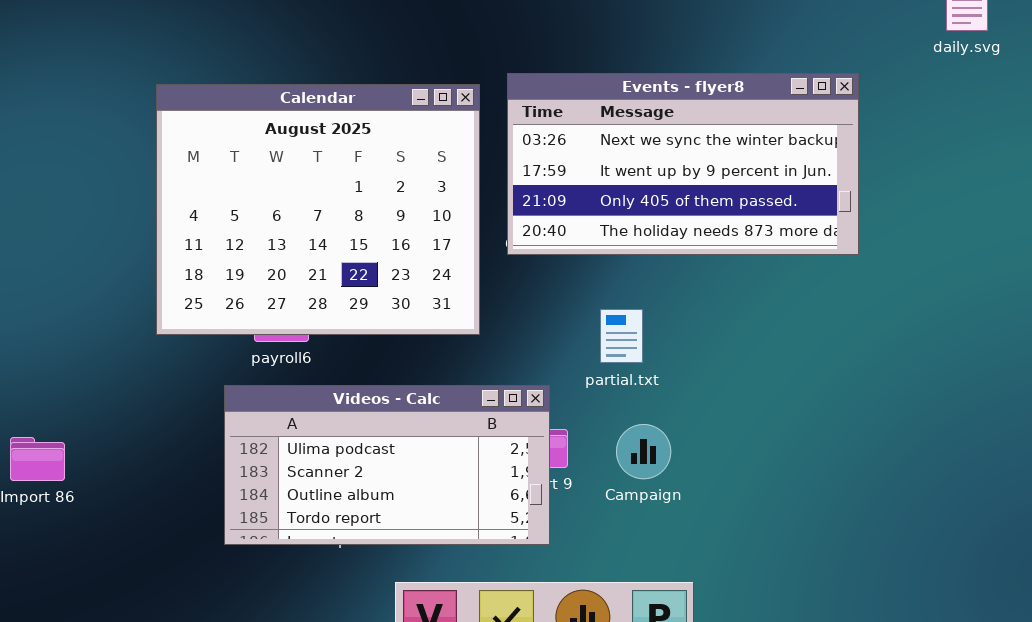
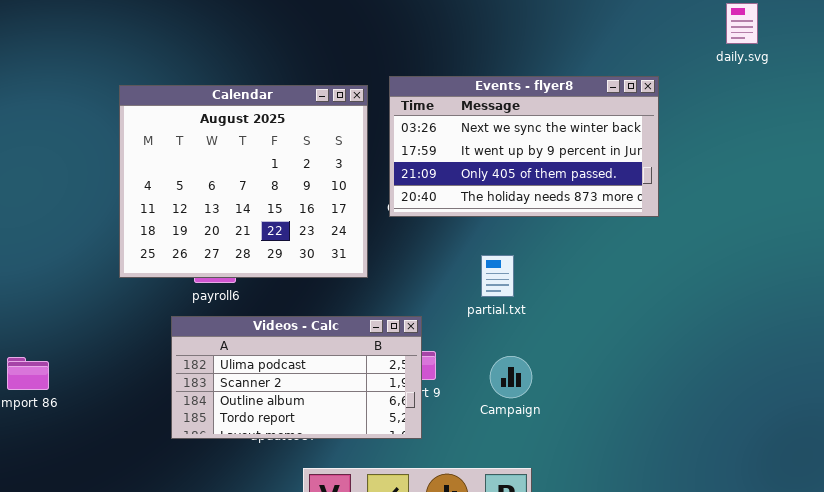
partial.txt: [600,309,643,363] -> [481,255,514,297], moved
Campaign: [616,424,671,479] -> [490,356,532,398], moved

